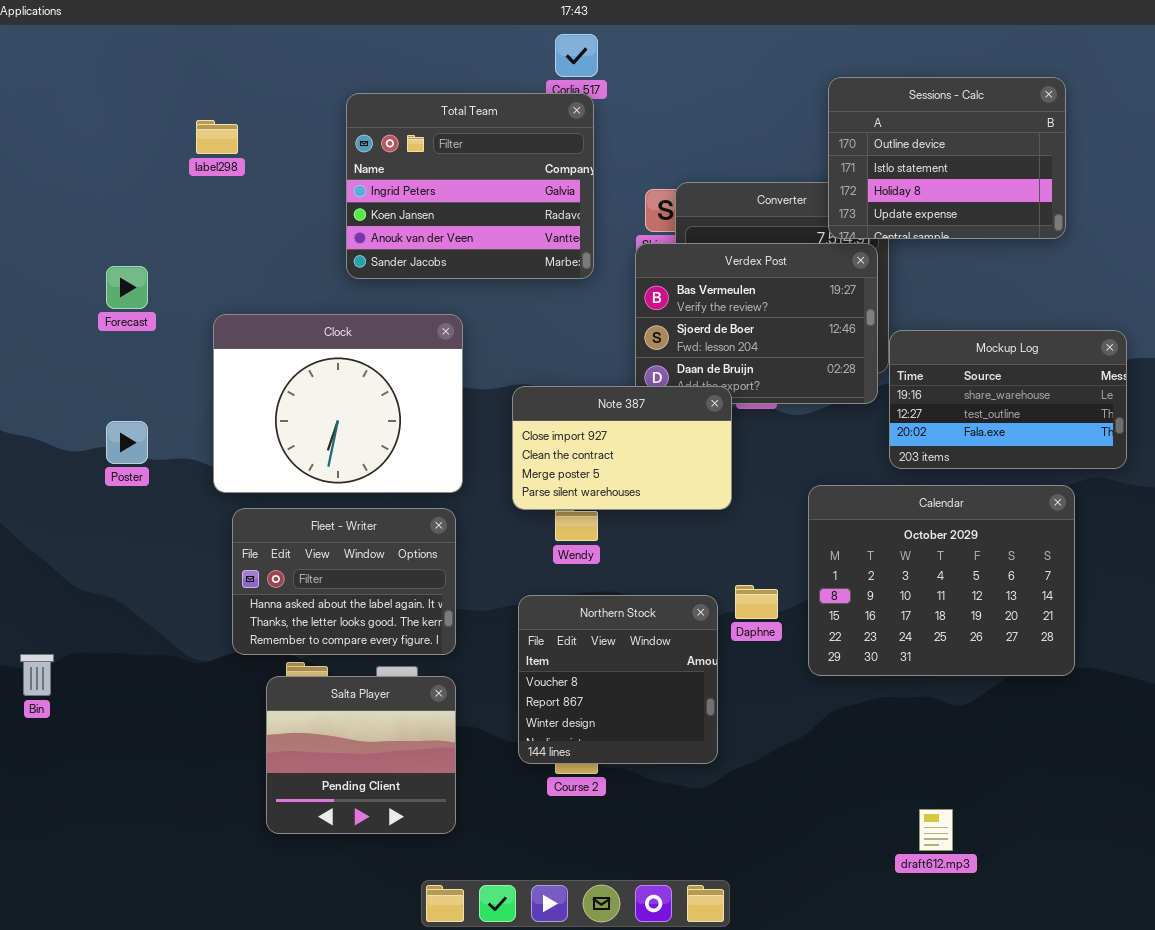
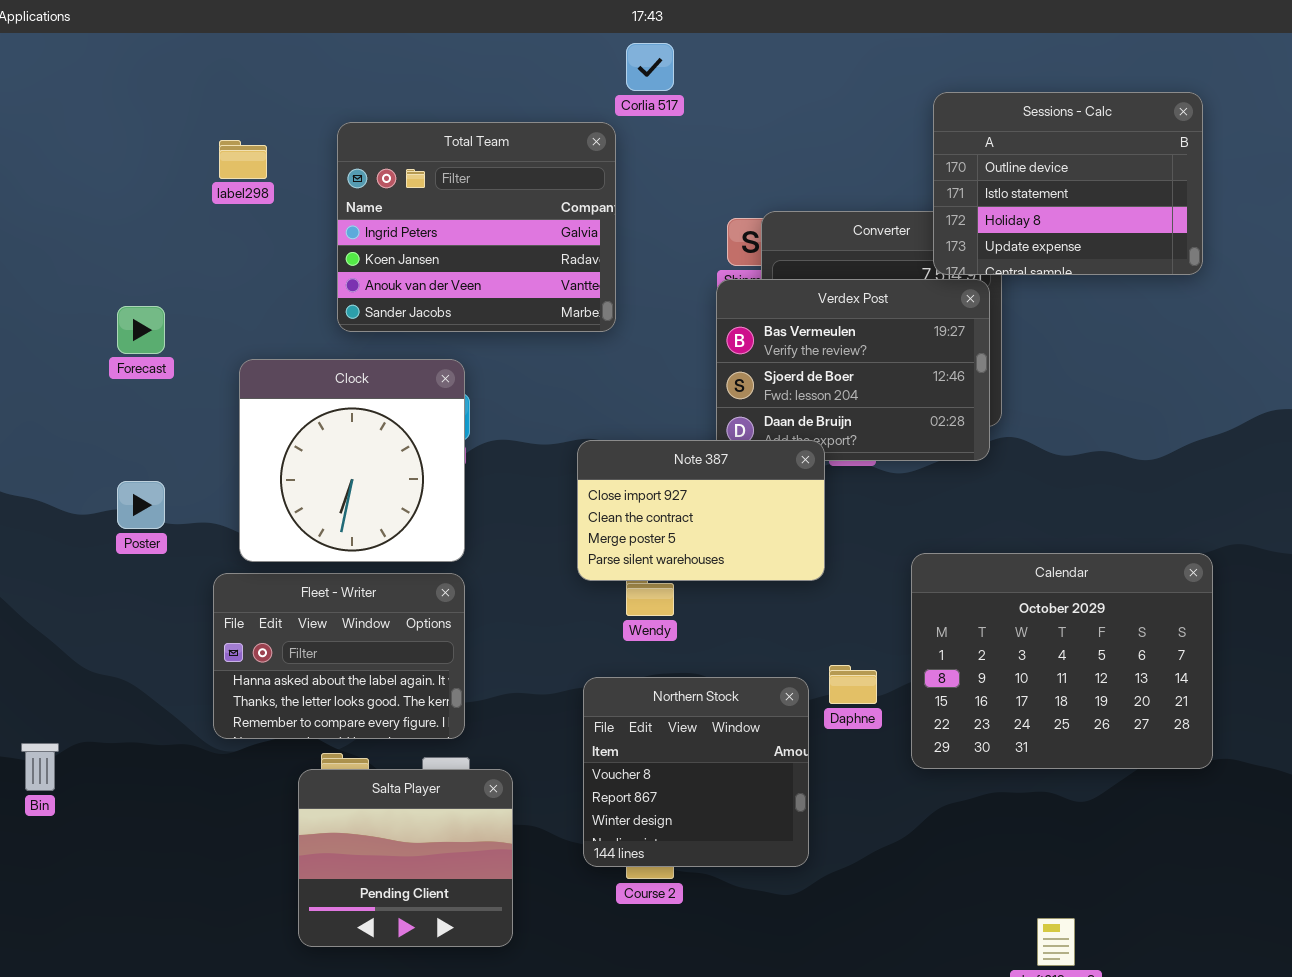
Total Team: [346,93,594,279] -> [337,122,616,332], moved
Clock: [213,314,463,493] -> [239,359,465,562], resized
Mockup Log: [889,330,1127,469] -> none, closed
Fleet - Writer: [232,508,456,655] -> [213,573,465,739], moved

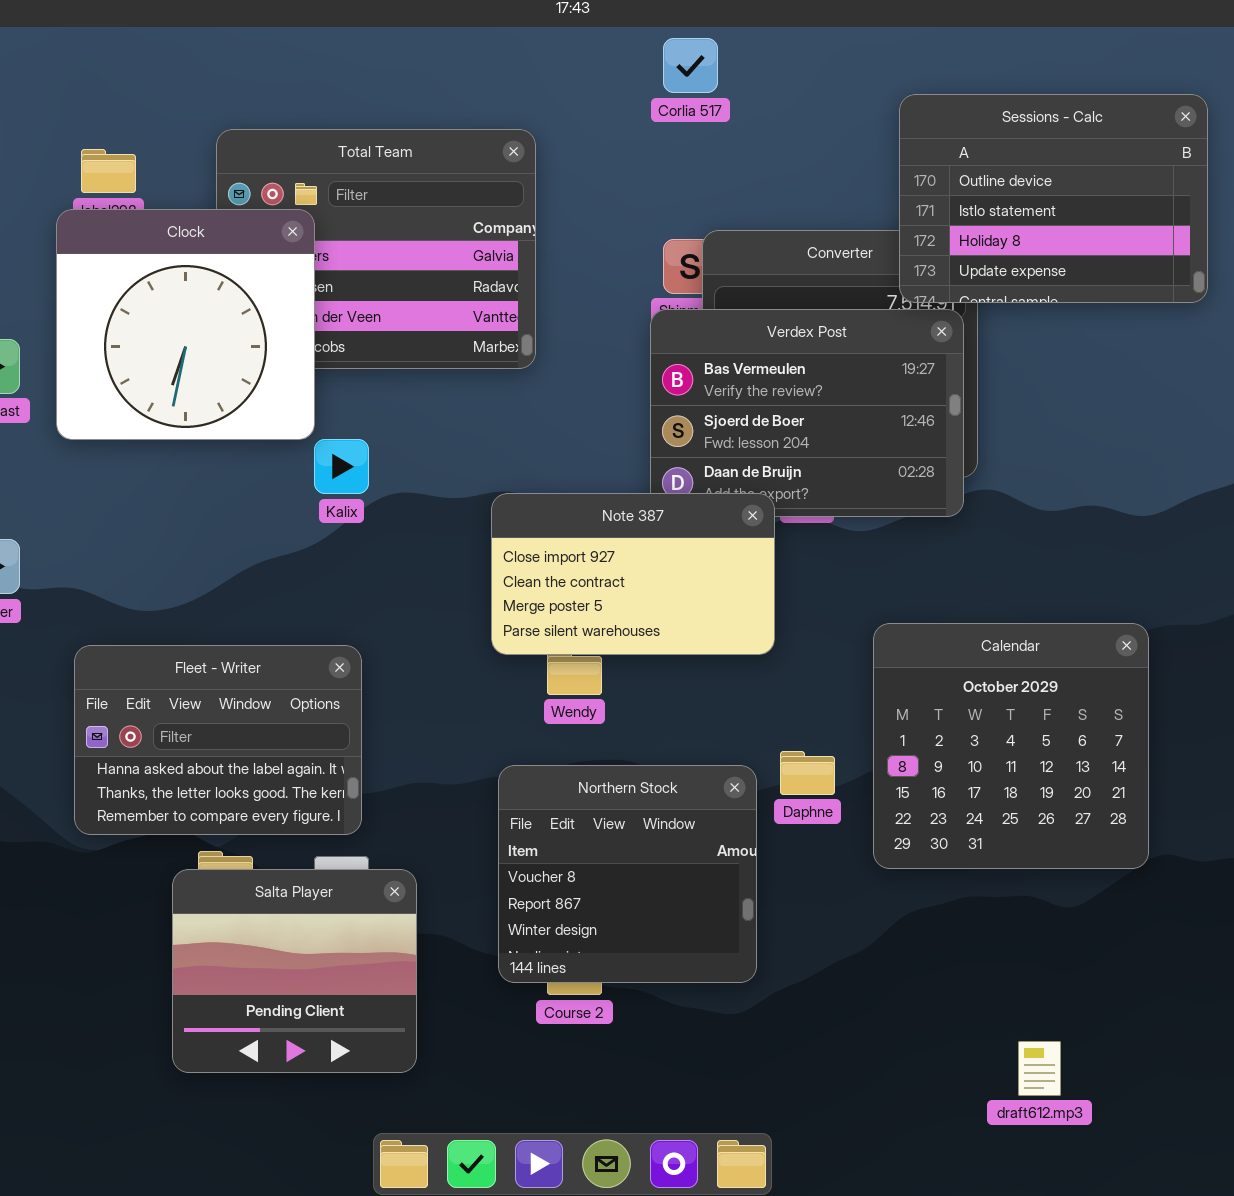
Corlia 517: [626,43,674,91] -> [663,38,718,93], moved
Clock: [239,359,465,562] -> [56,209,315,440], moved
Calendar: [911,553,1213,769] -> [873,623,1149,869], resized

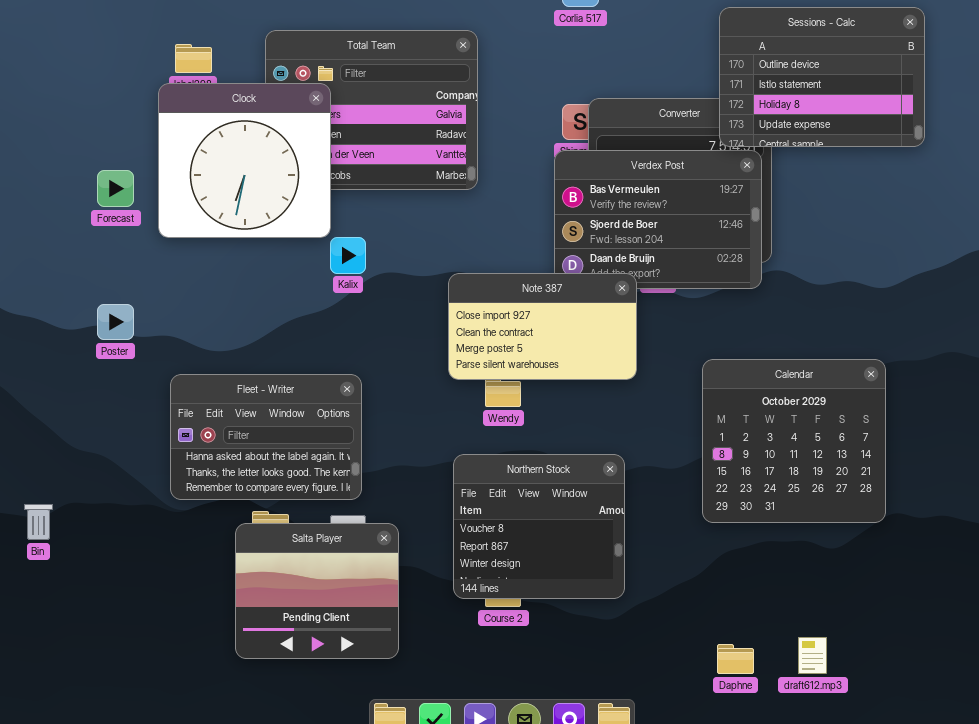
Daphne: [780,751,835,795] -> [717,644,754,674], moved

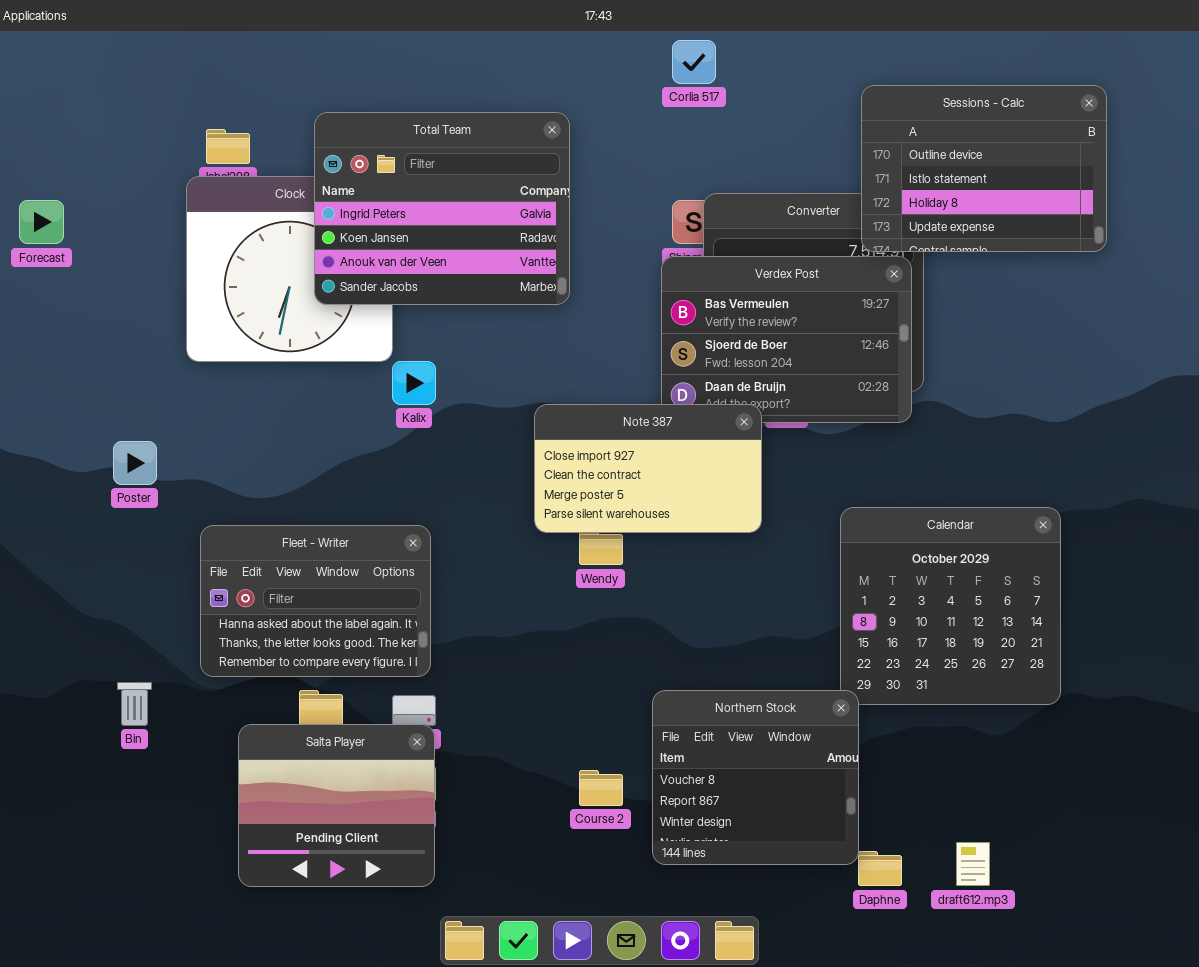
Total Team: [265,30,478,190] -> [314,112,570,305], raised
Forecast: [97,170,134,207] -> [19,200,64,244], moved
Northern Stock: [453,454,625,599] -> [652,690,859,865], moved
Bin: [24,504,53,540] -> [117,682,152,726], moved
Salta Player: [235,523,399,659] -> [238,724,435,887], moved

